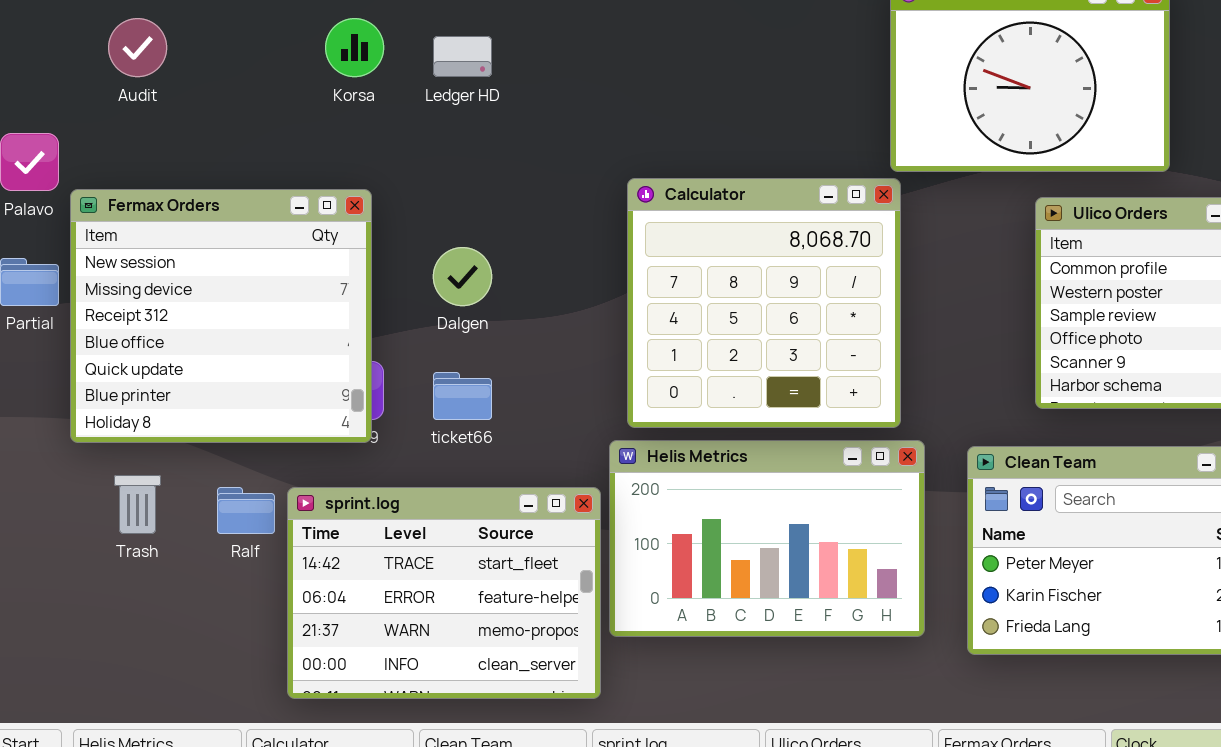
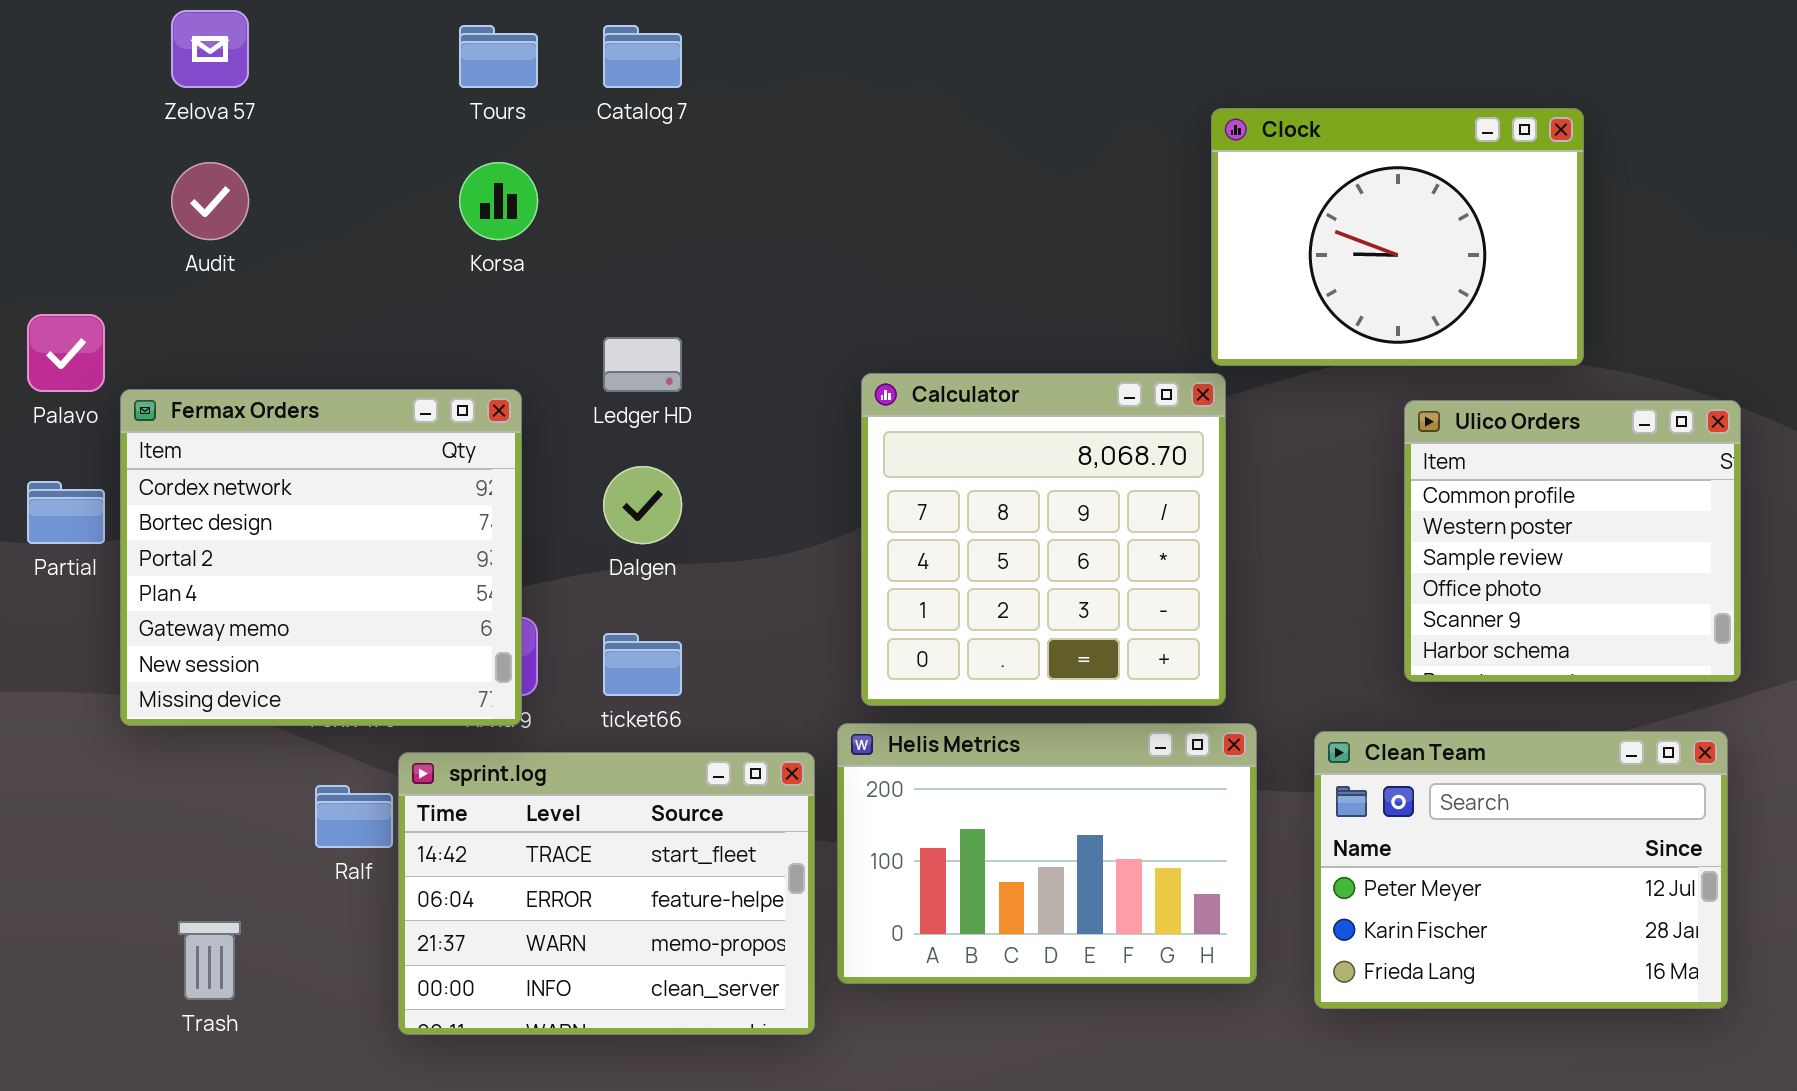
Ledger HD: [433,36,492,77] -> [603,337,682,392], moved
Fermax Orders: [70,189,372,443] -> [120,389,522,726], scrolled up 5 rows
Trash: [114,475,161,534] -> [178,921,241,1000], moved
sprint.log: [287,487,601,699] -> [398,752,815,1035], moved

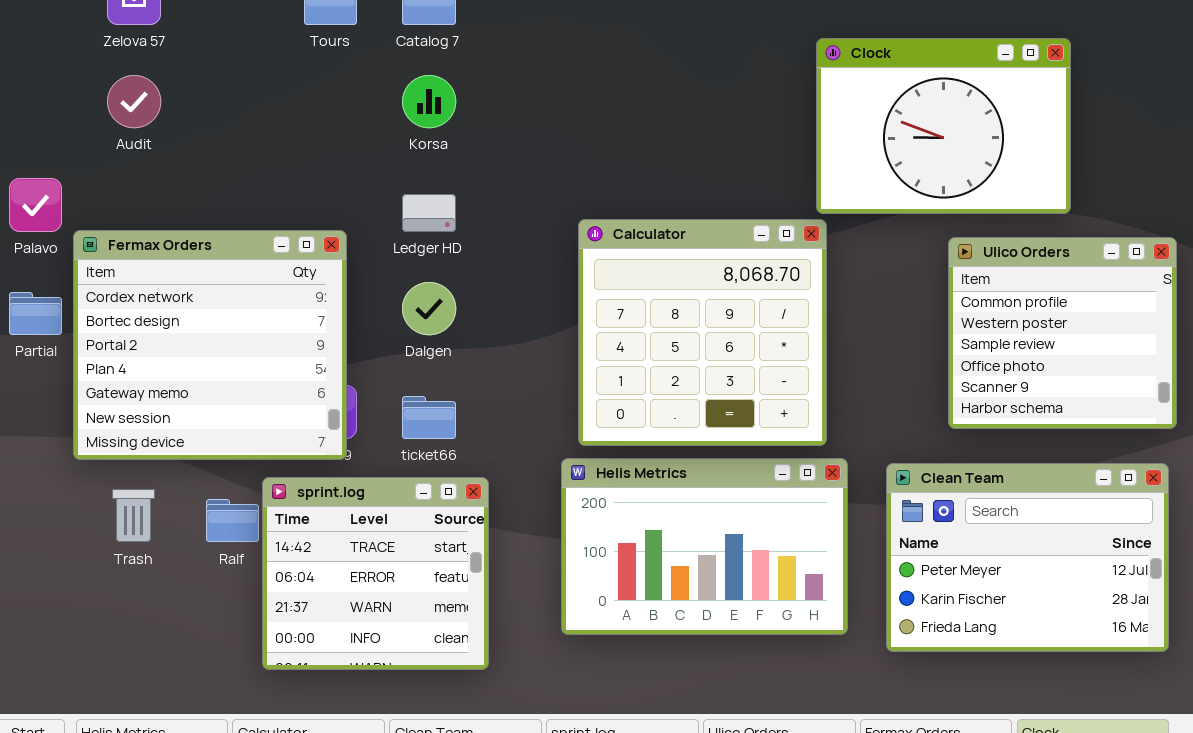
Korsa: [459,162,538,240] -> [402,75,456,128], moved
sprint.log: [398,752,815,1035] -> [262,477,489,670], resized
Trash: [178,921,241,1000] -> [112,489,155,542], moved

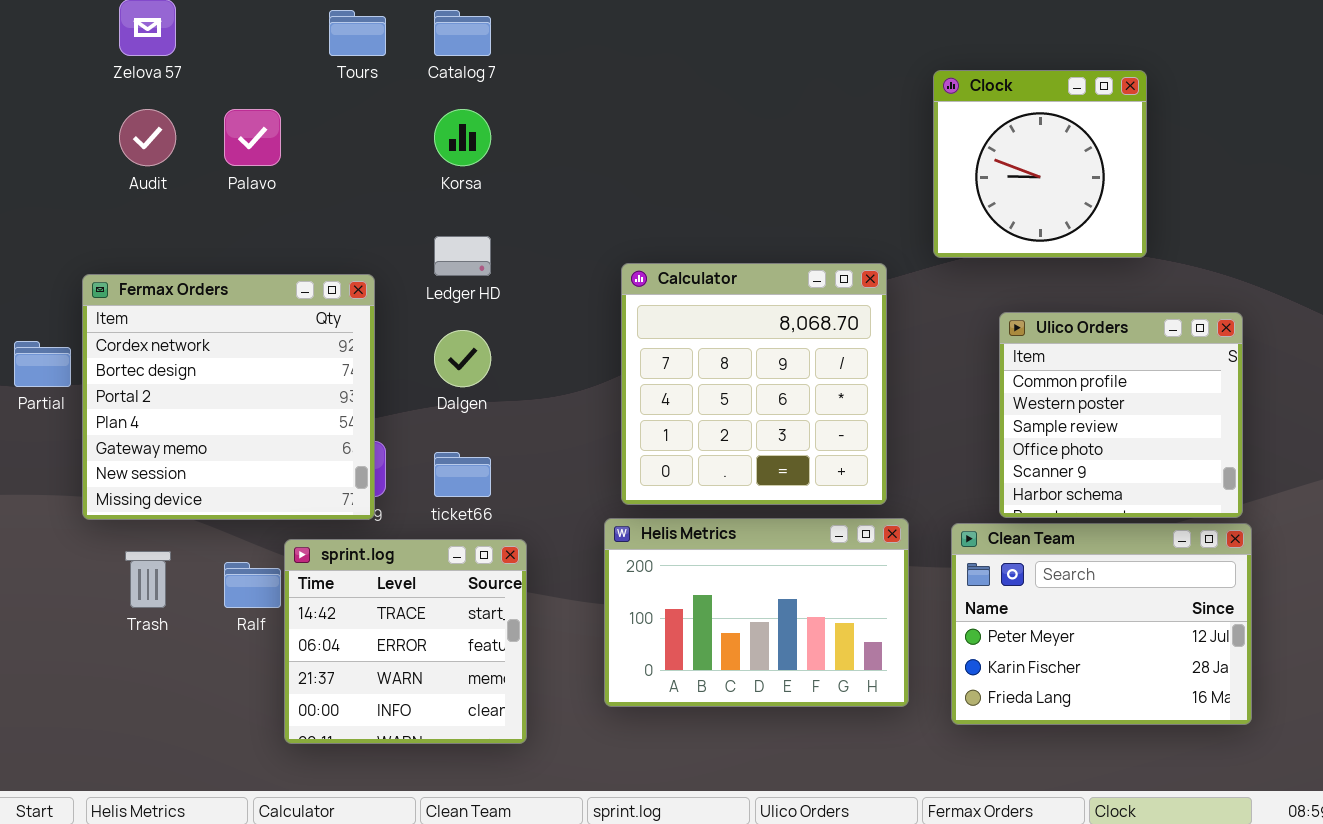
Clock: [816,38,1071,214] -> [933,70,1147,258], resized
Palavo: [9,178,62,232] -> [224,109,281,166], moved
Ulico Orders: [948,237,1177,429] -> [999,312,1243,518], moved

